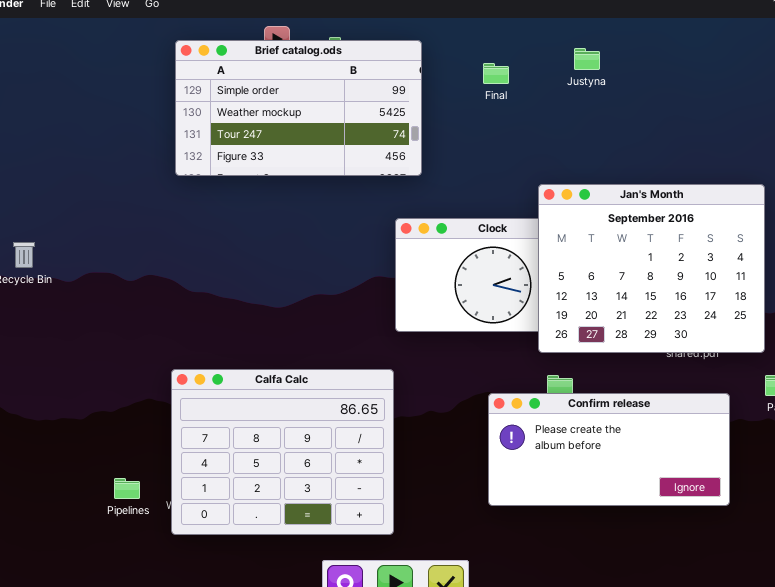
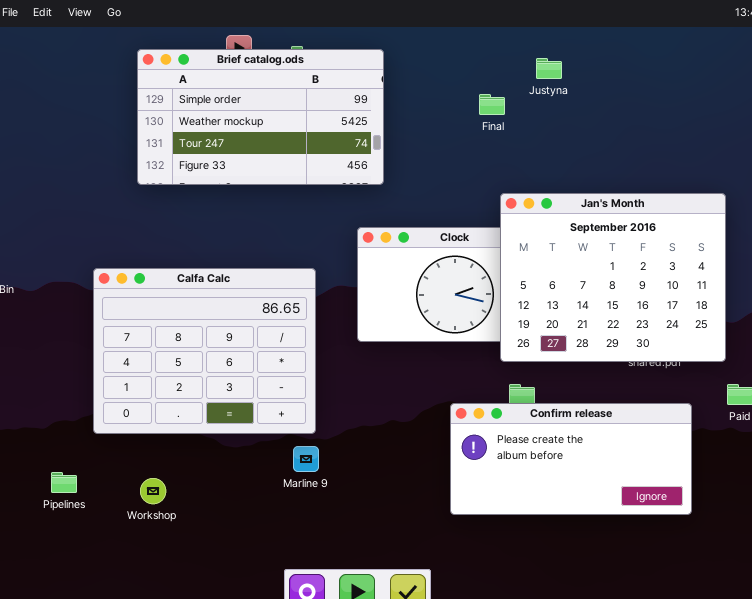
Final: [483,63,509,84] -> [479,94,505,115], moved
Calfa Calc: [171,369,394,535] -> [93,268,316,434], moved
Pipelines: [114,478,140,499] -> [51,472,77,493], moved

